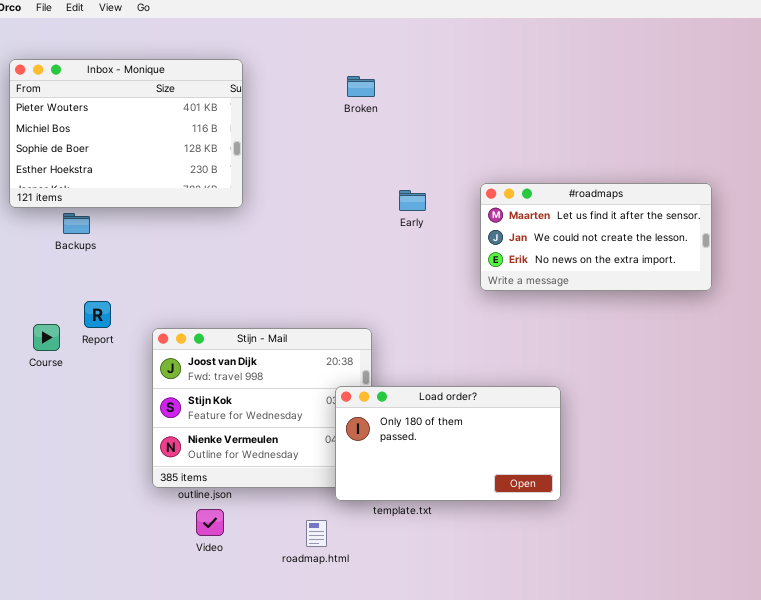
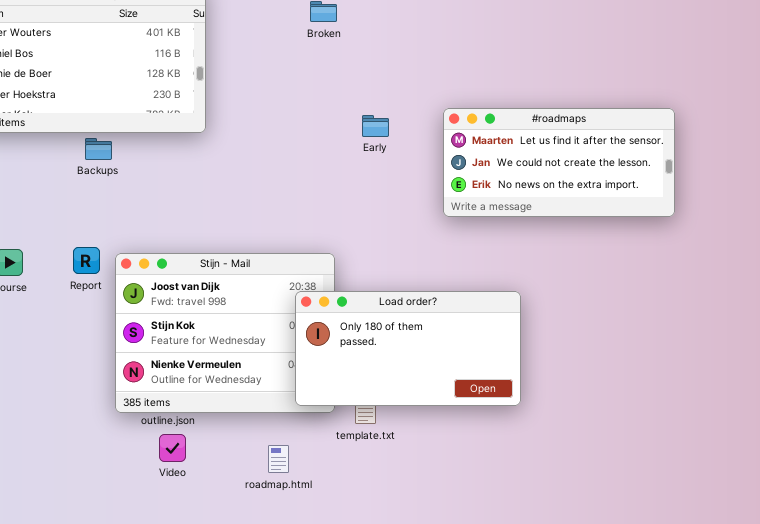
Backups: [63,213,90,234] -> [85,138,112,160], moved
Report: [84,301,111,328] -> [73,247,100,274], moved
Load order?: [335,386,561,501] -> [295,291,521,406], moved

